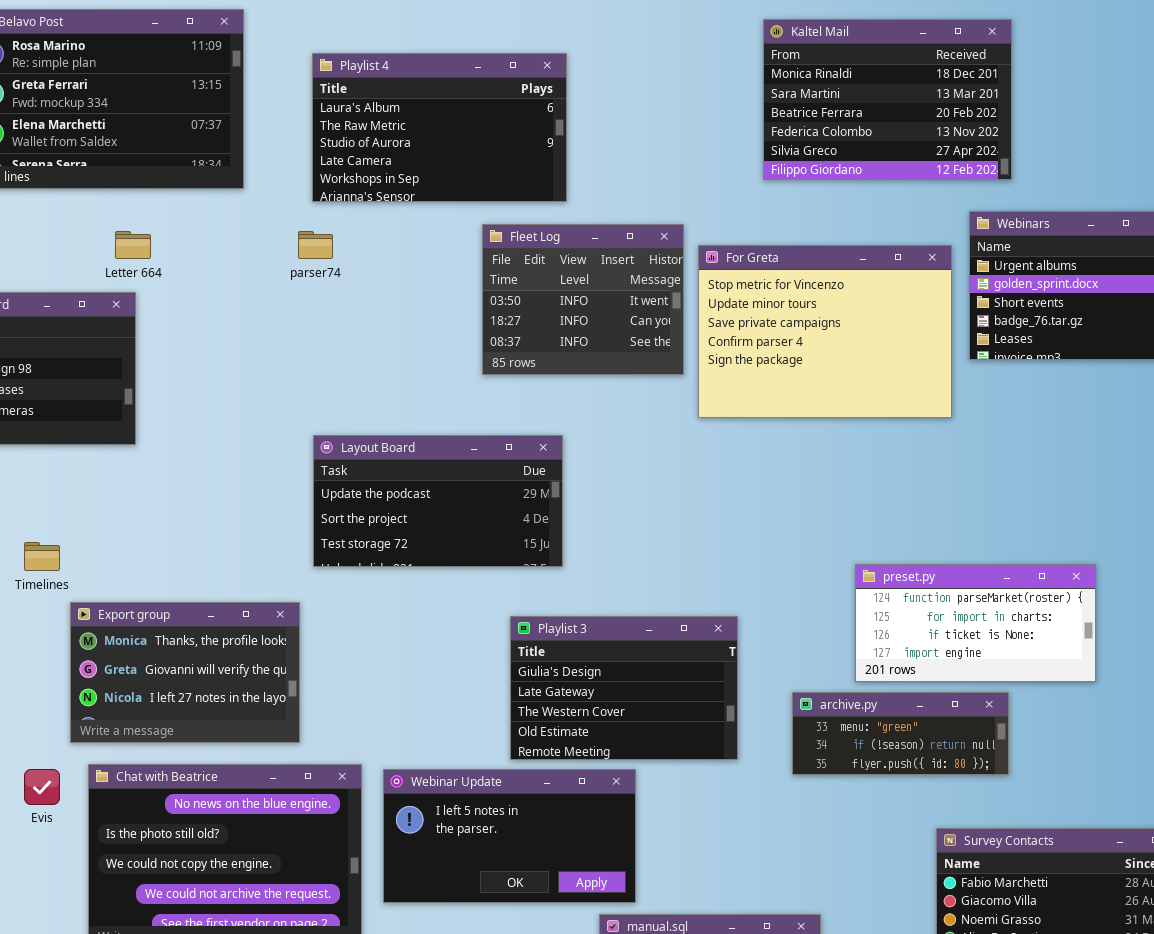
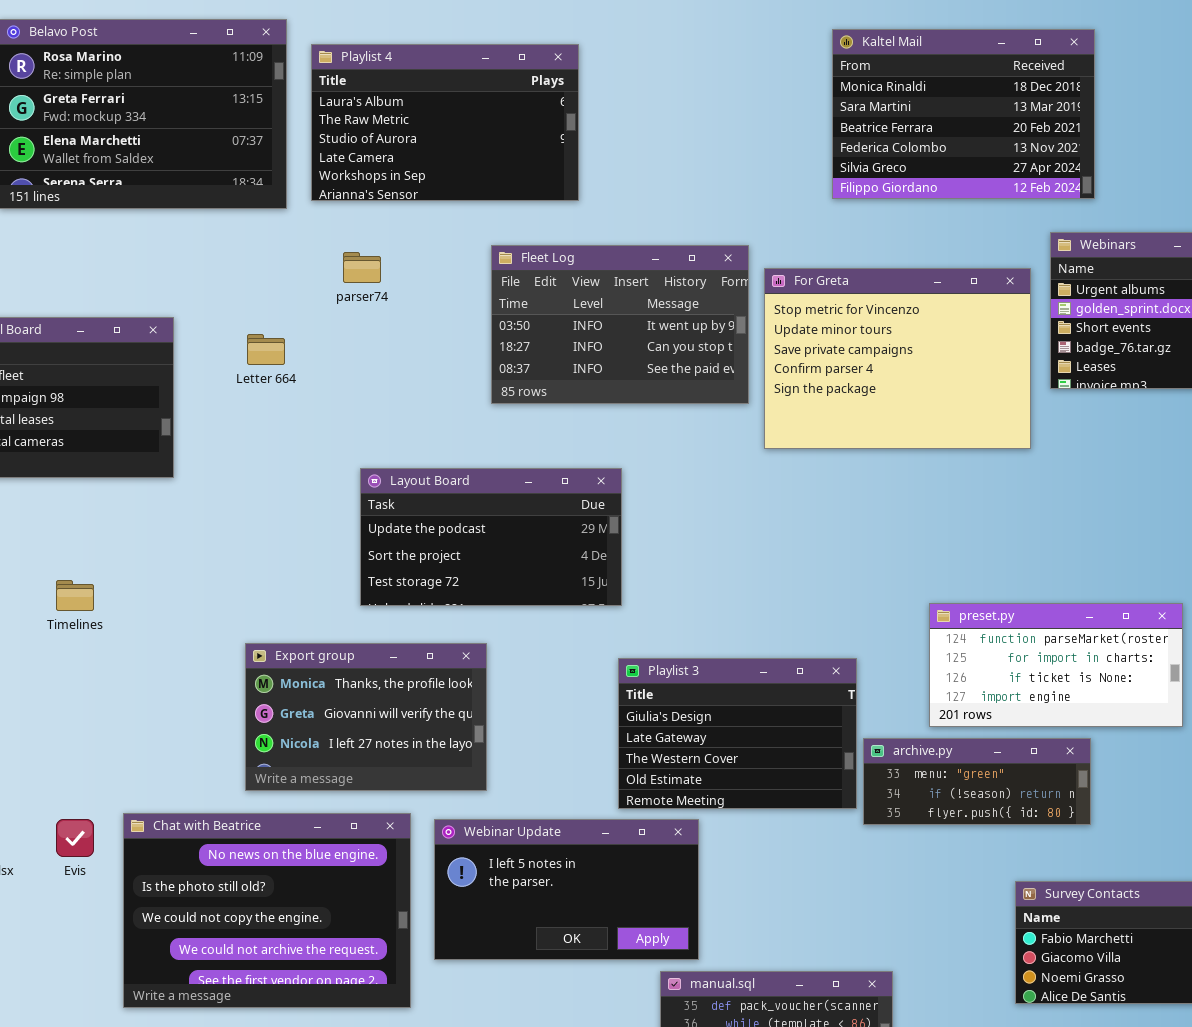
Playlist 4: [312,53,567,202] -> [311,44,579,201], moved
Fleet Log: [482,224,684,375] -> [491,245,749,404], resized
Letter 664: [115,231,151,259] -> [247,334,285,365], moved
Export group: [70,602,300,743] -> [245,643,487,791], moved
Playlist 3: [510,616,738,760] -> [618,658,857,809], moved

